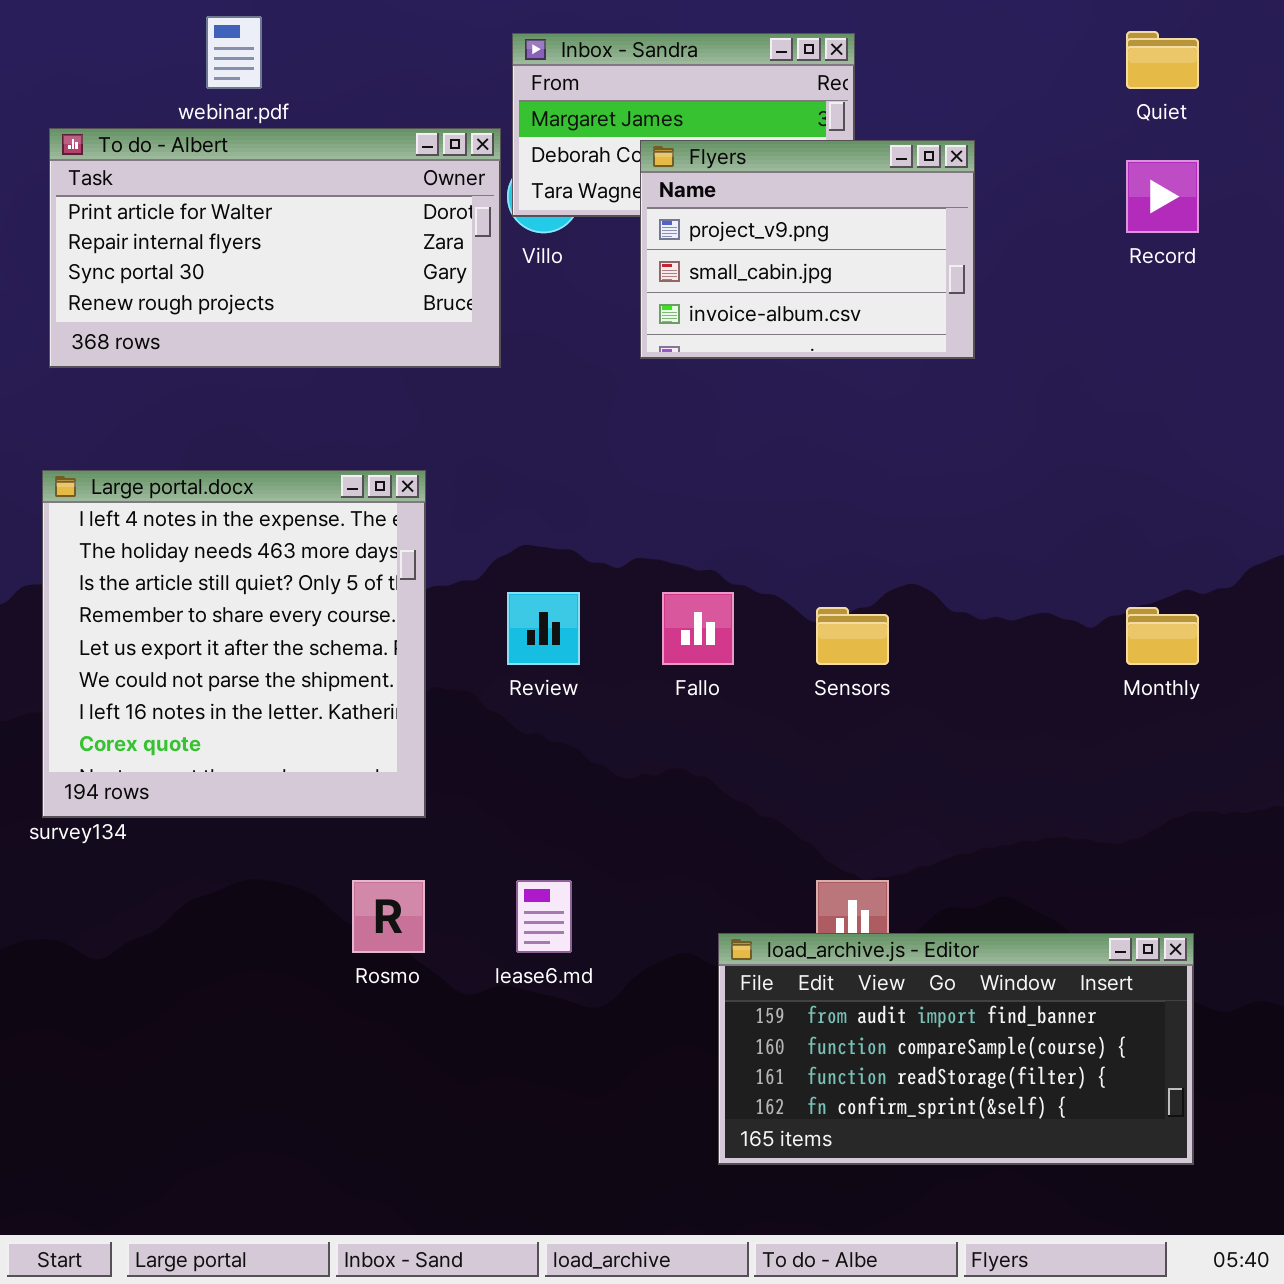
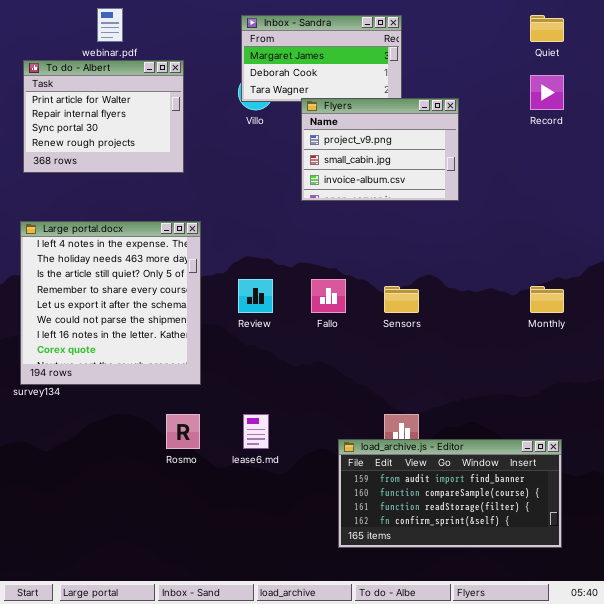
To do - Albert: [49,128,501,368] -> [23,60,184,173], resized
Flyers: [640,140,975,359] -> [301,98,459,201], moved

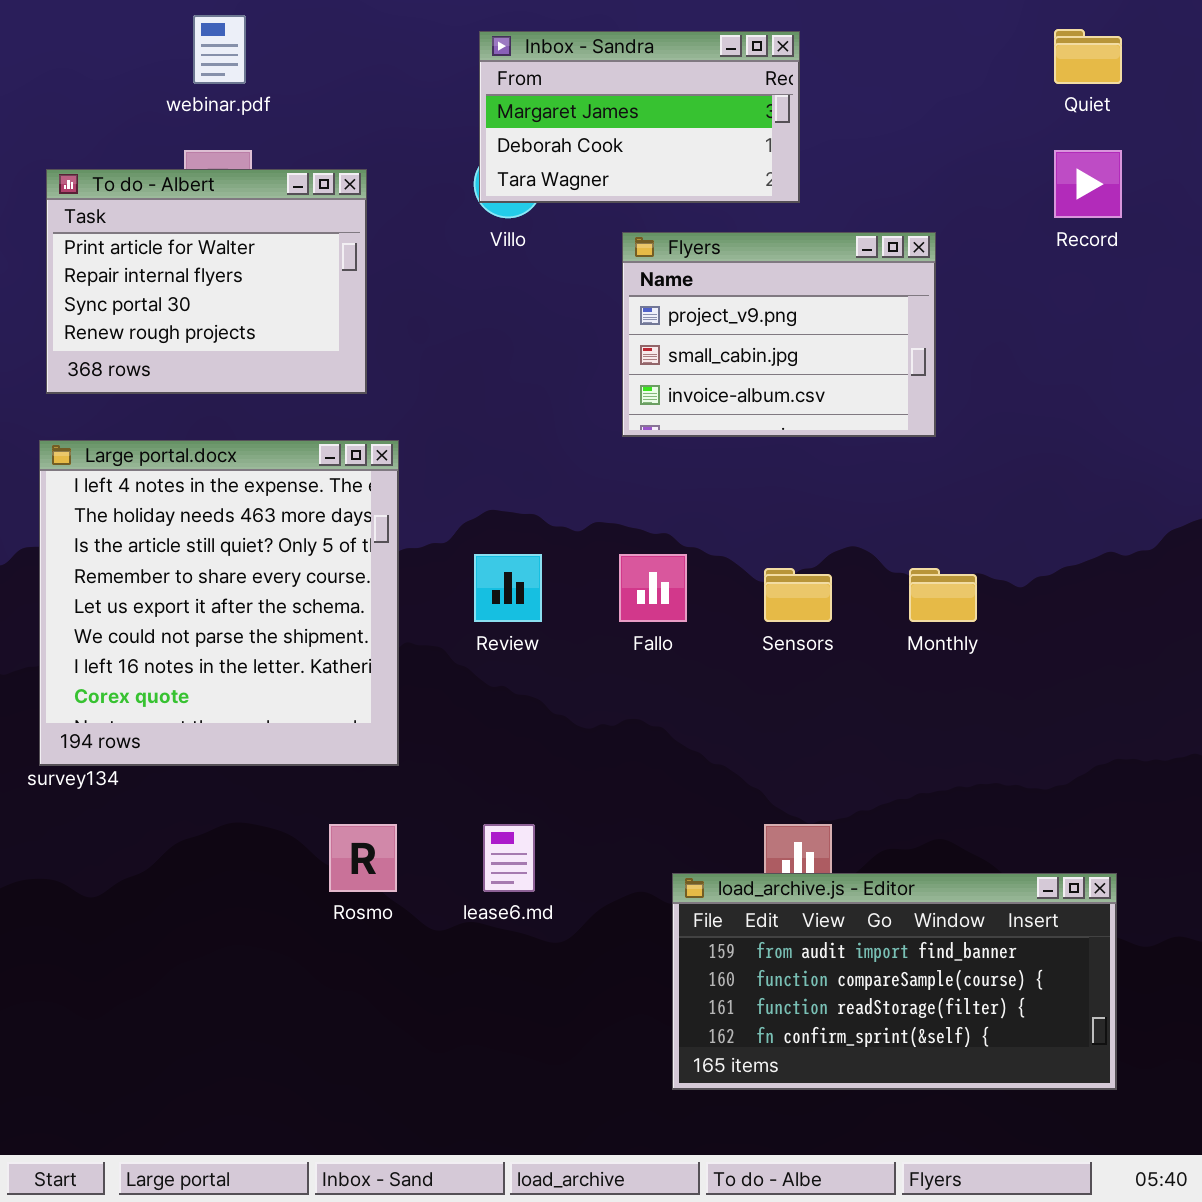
To do - Albert: [23,60,184,173] -> [46,169,367,394], moved
Flyers: [301,98,459,201] -> [622,232,936,437], moved
Monthly: [530,286,564,313] -> [909,568,977,622], moved

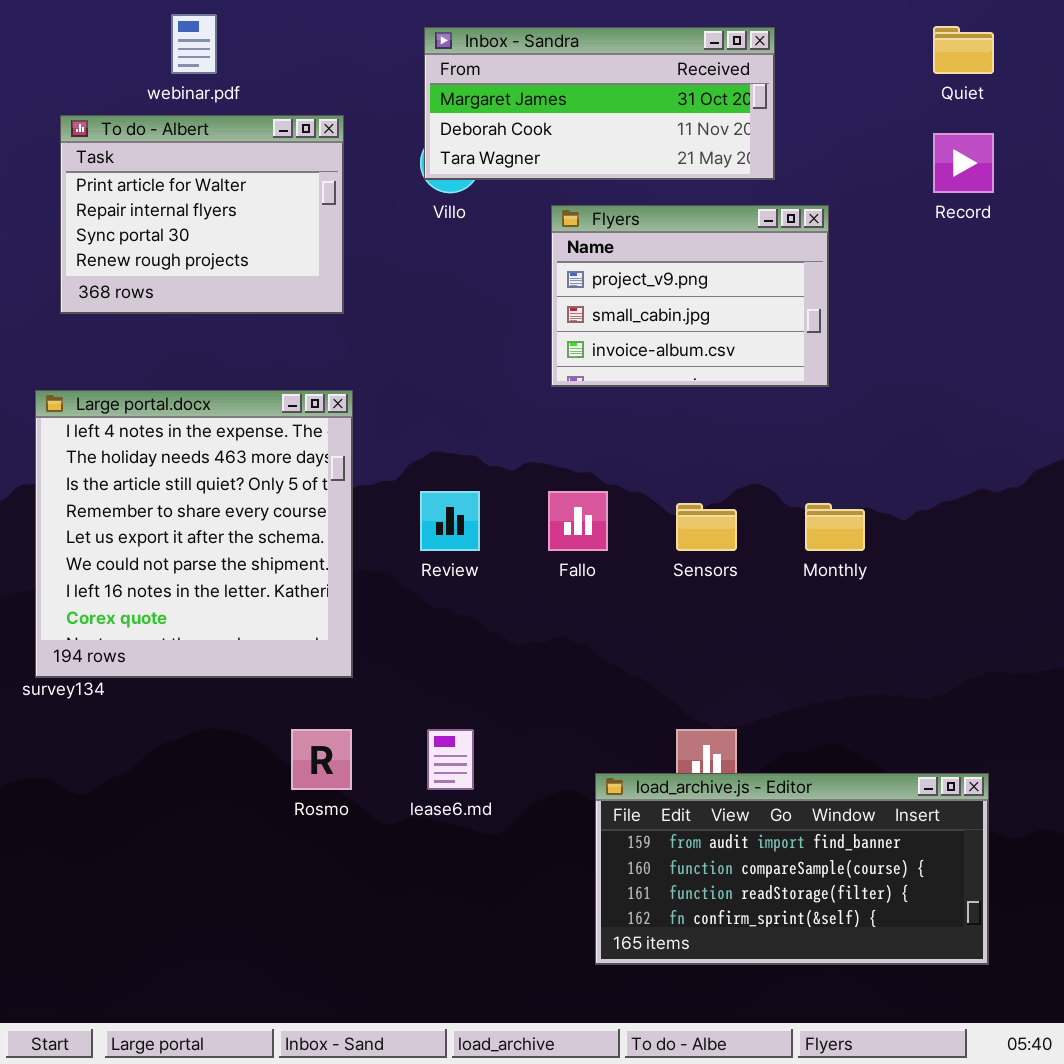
Inbox - Sandra: [479,31,800,203] -> [424,27,775,180], resized
To do - Albert: [46,169,367,394] -> [60,115,344,314], moved

